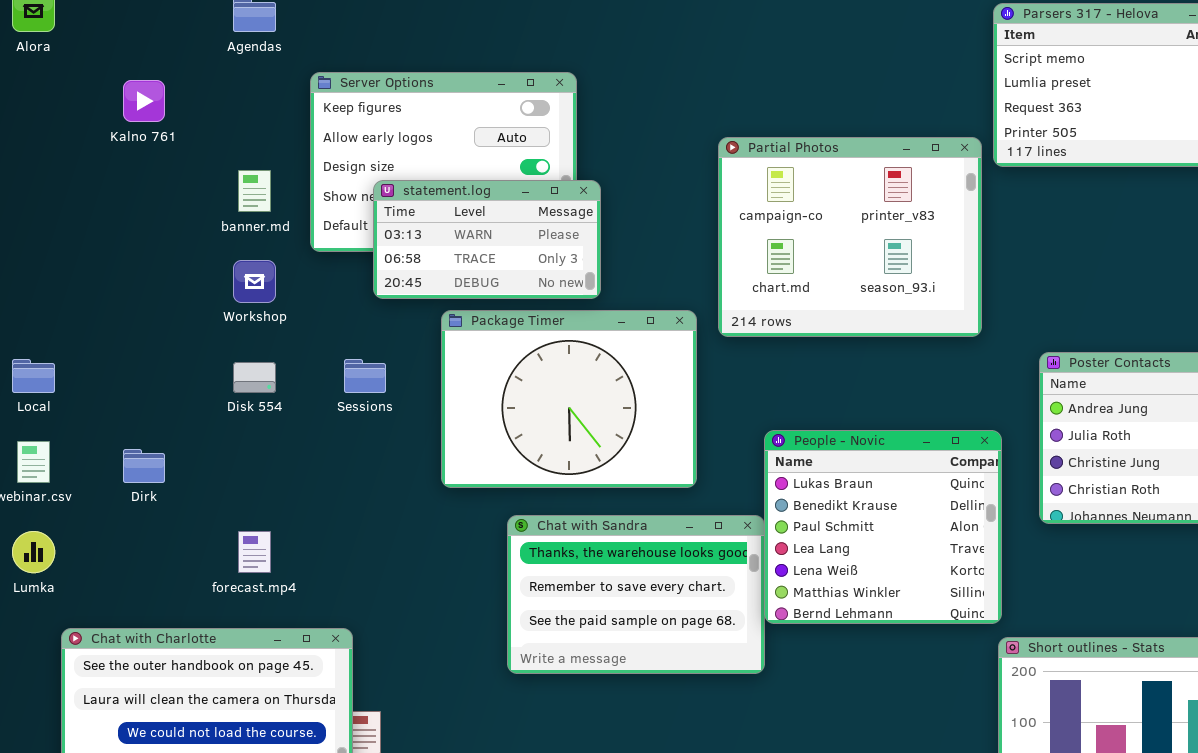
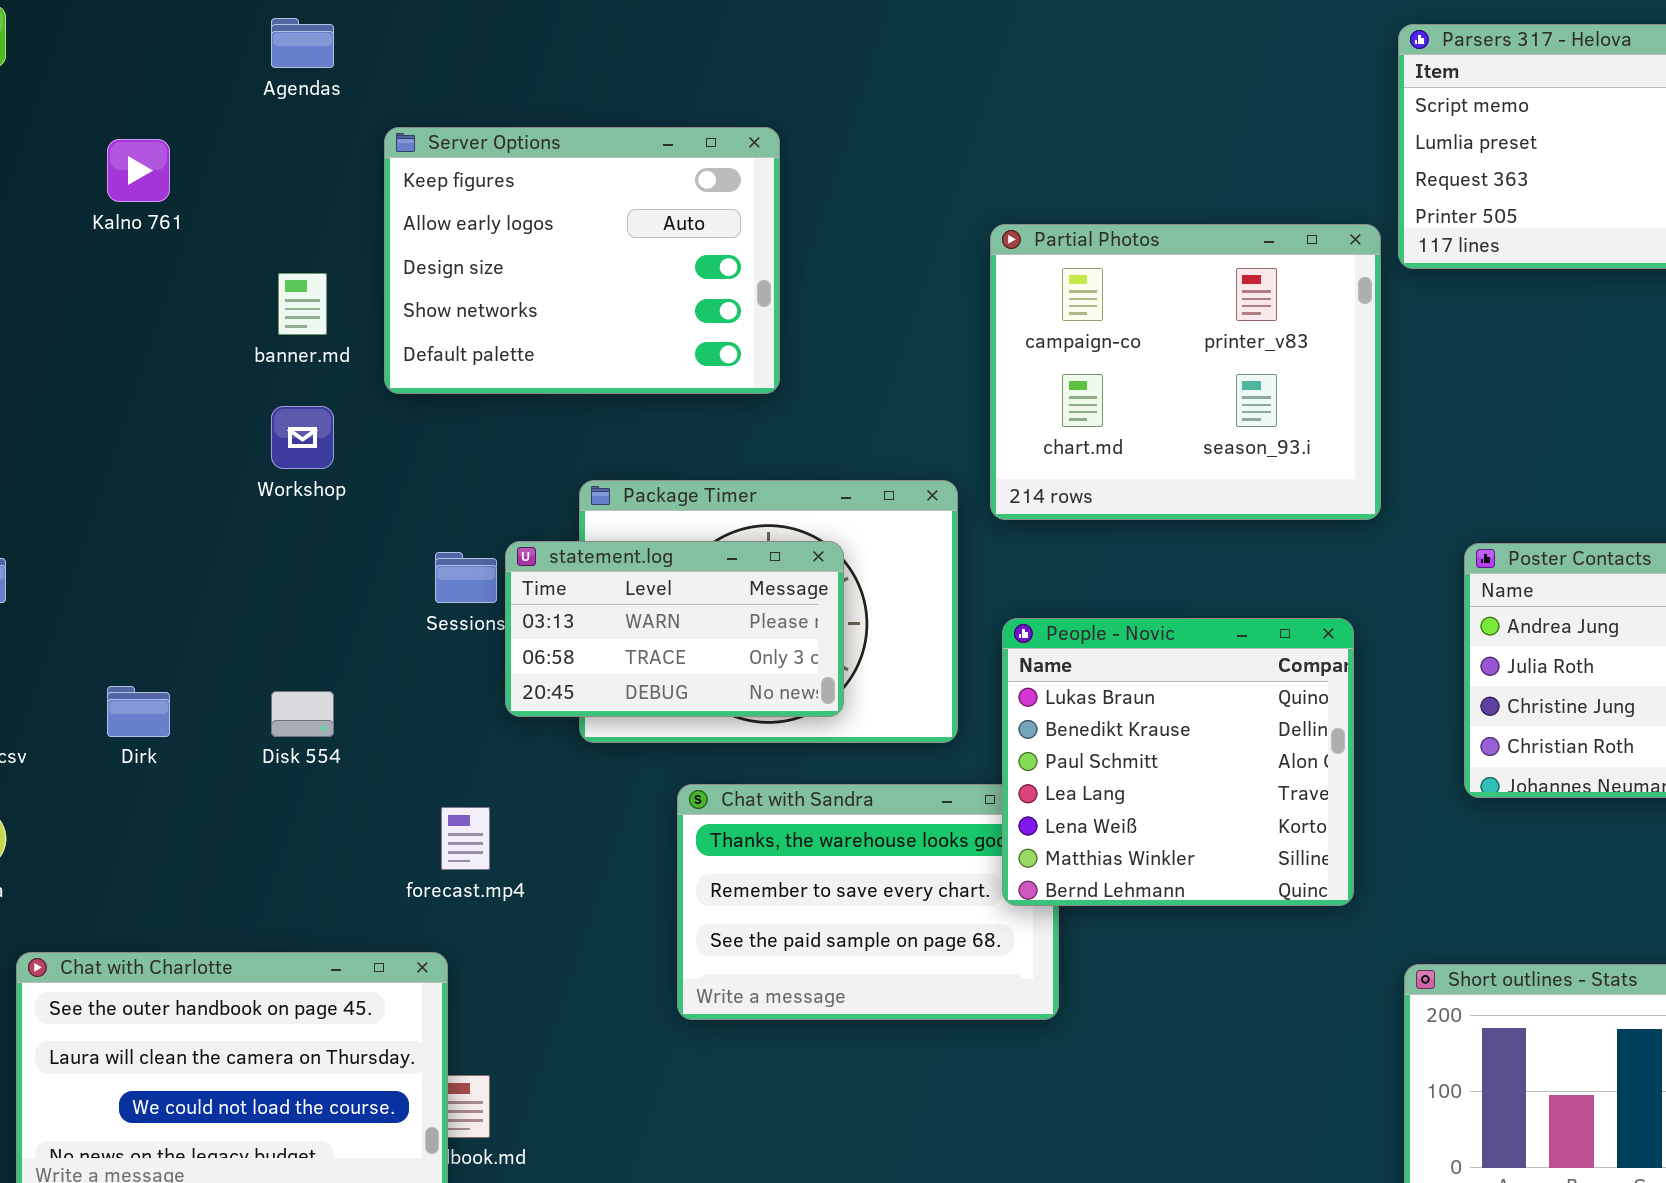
statement.log: [373,180,601,299] -> [505,541,844,717], moved
Disk 554: [233,362,276,393] -> [271,691,334,737], moved
People - Novic: [764,430,1002,624] -> [1002,618,1354,906], moved
forecast.mp4: [238,531,271,573] -> [441,807,490,870], moved

